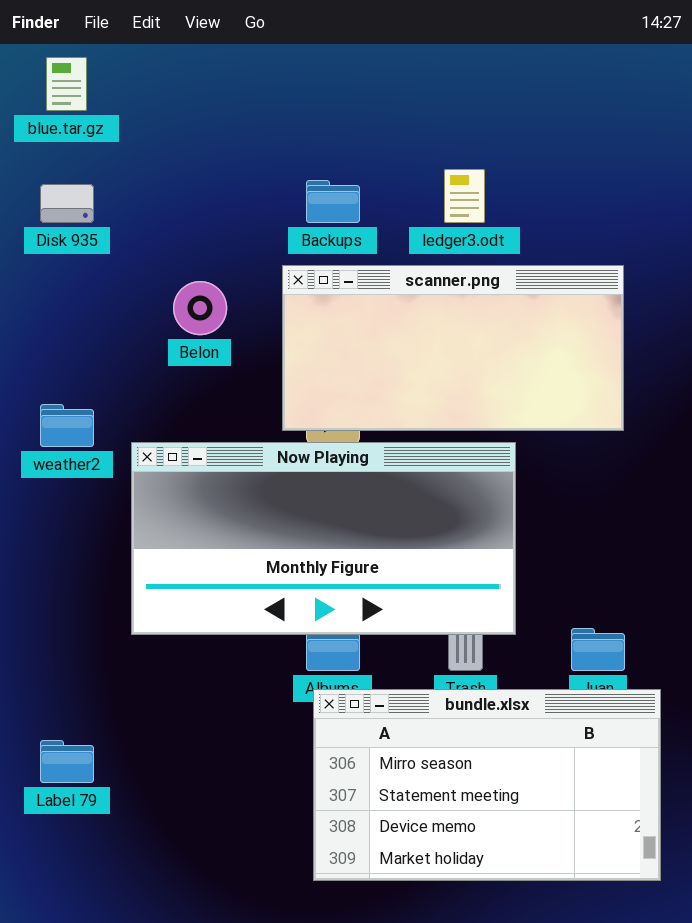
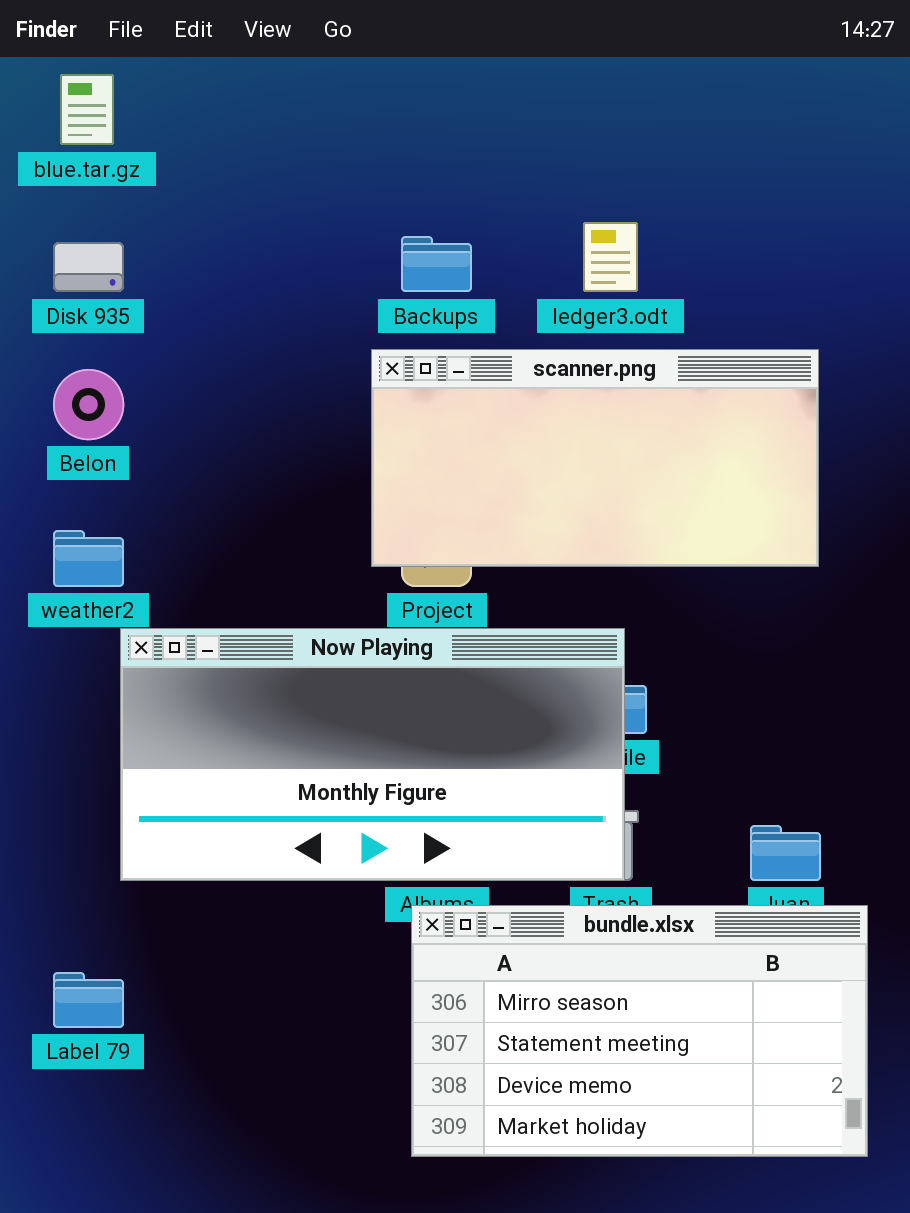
Belon: [173,281,227,335] -> [53,369,124,440], moved
Now Playing: [131,442,516,635] -> [120,628,625,881], moved

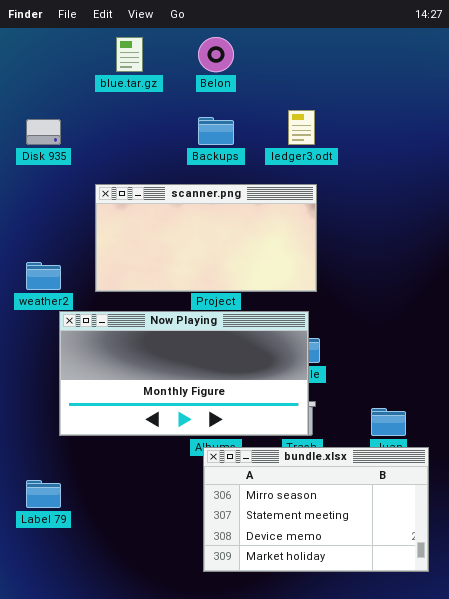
blue.tar.gz: [60,74,114,145] -> [116,37,143,72], moved
scanner.png: [371,349,819,567] -> [95,184,317,292], moved
Belon: [53,369,124,440] -> [198,37,234,72], moved

